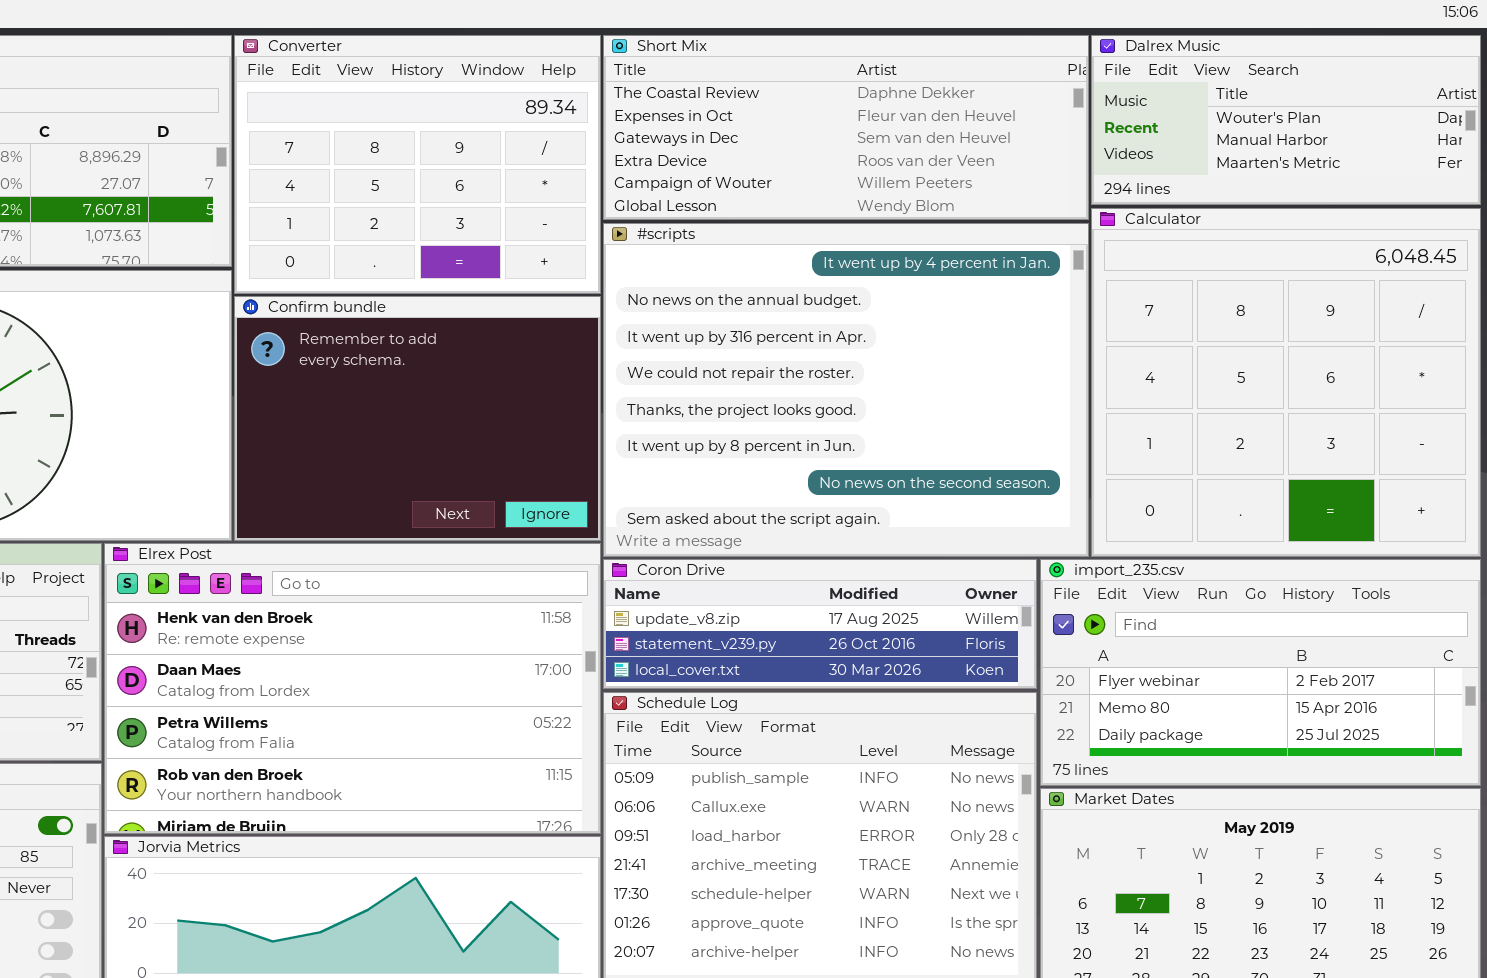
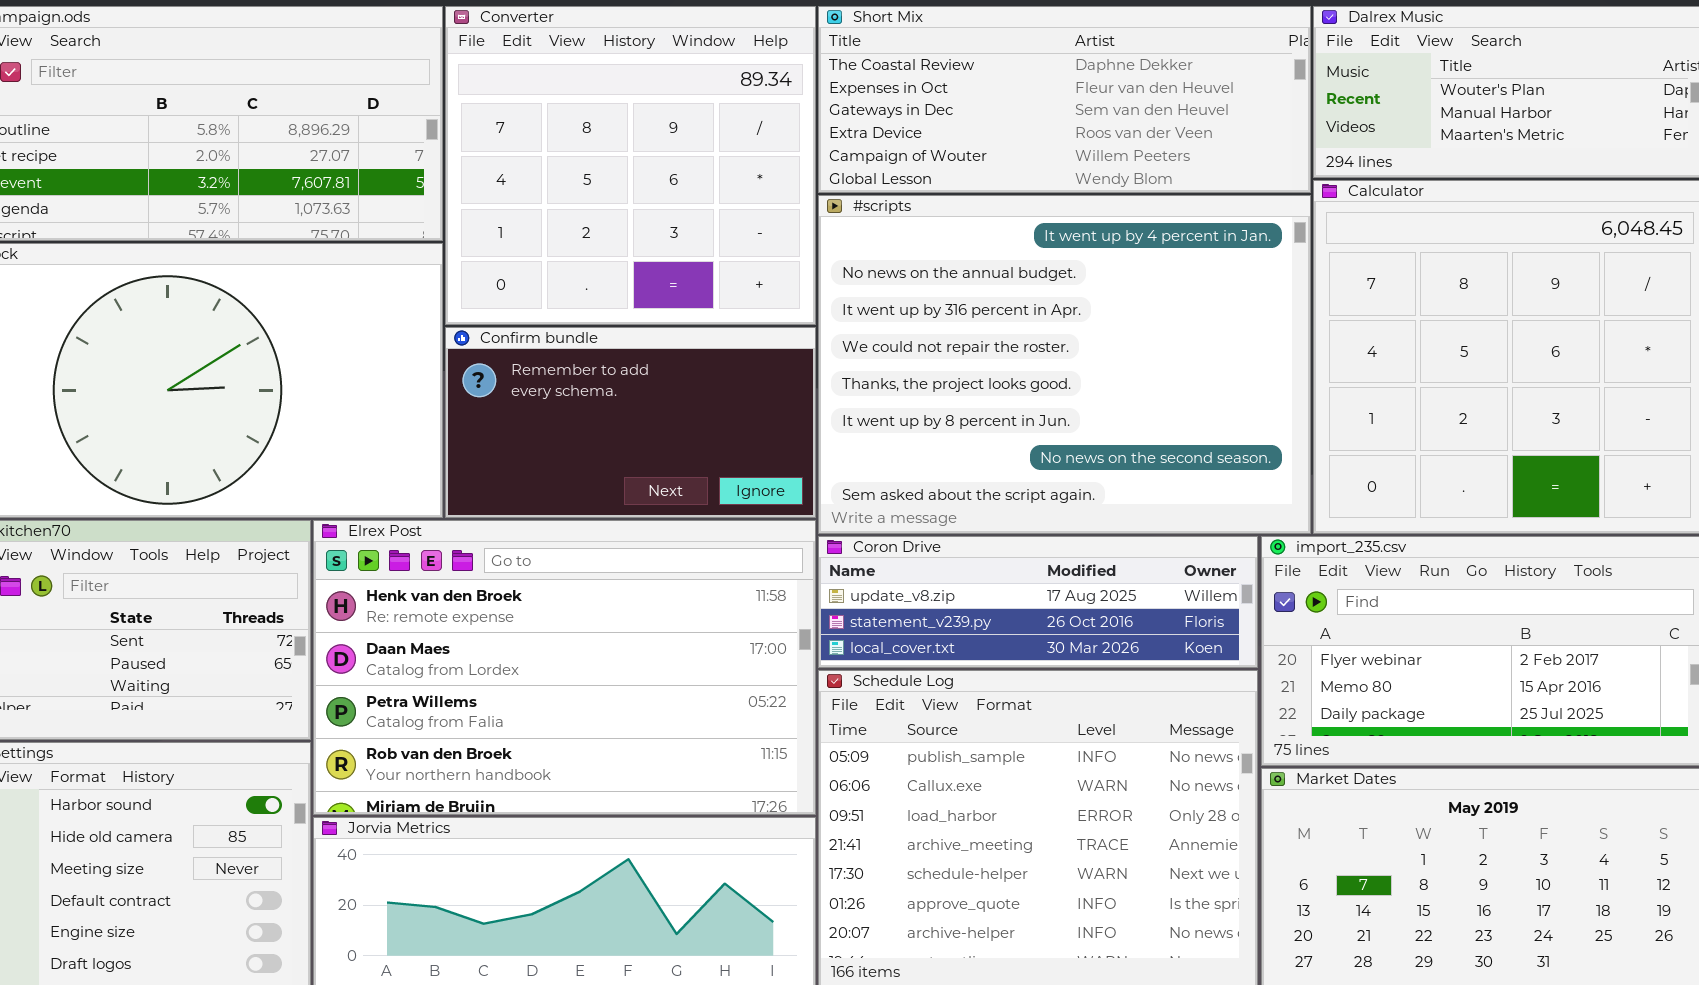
Converter: [234,35,601,294] -> [445,6,816,325], resized
Confirm bundle: [234,296,601,541] -> [445,327,816,518], resized

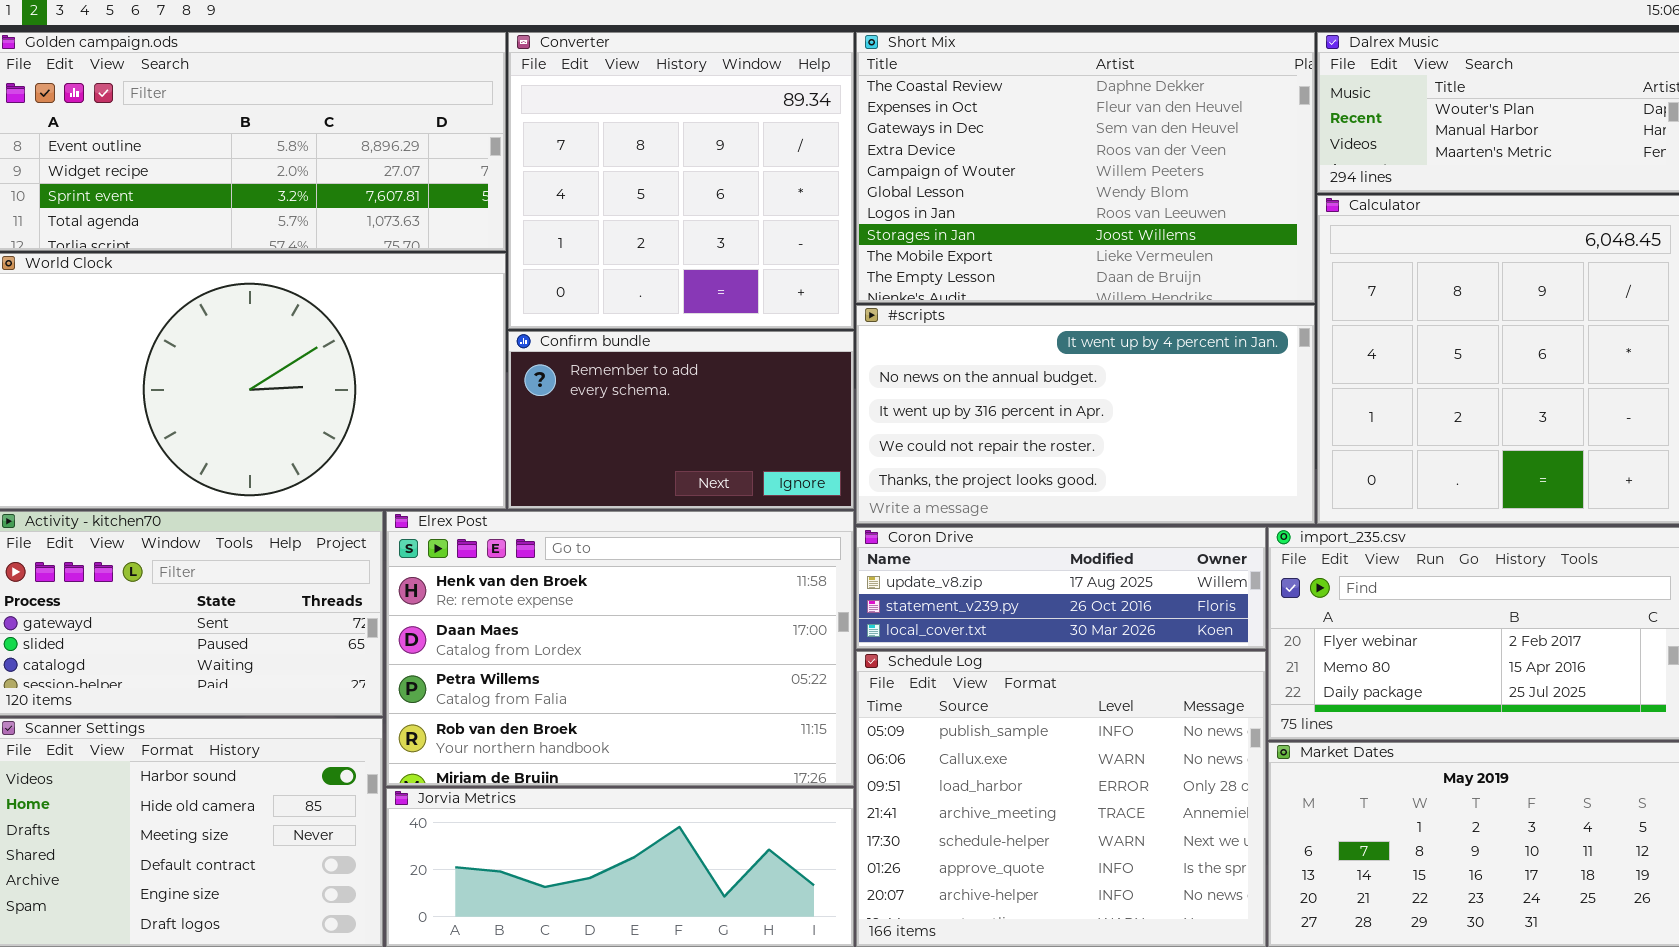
Short Mix: [818,6,1311,193] -> [856,32,1315,303], resized
#scripts: [818,195,1311,534] -> [856,305,1315,524], resized

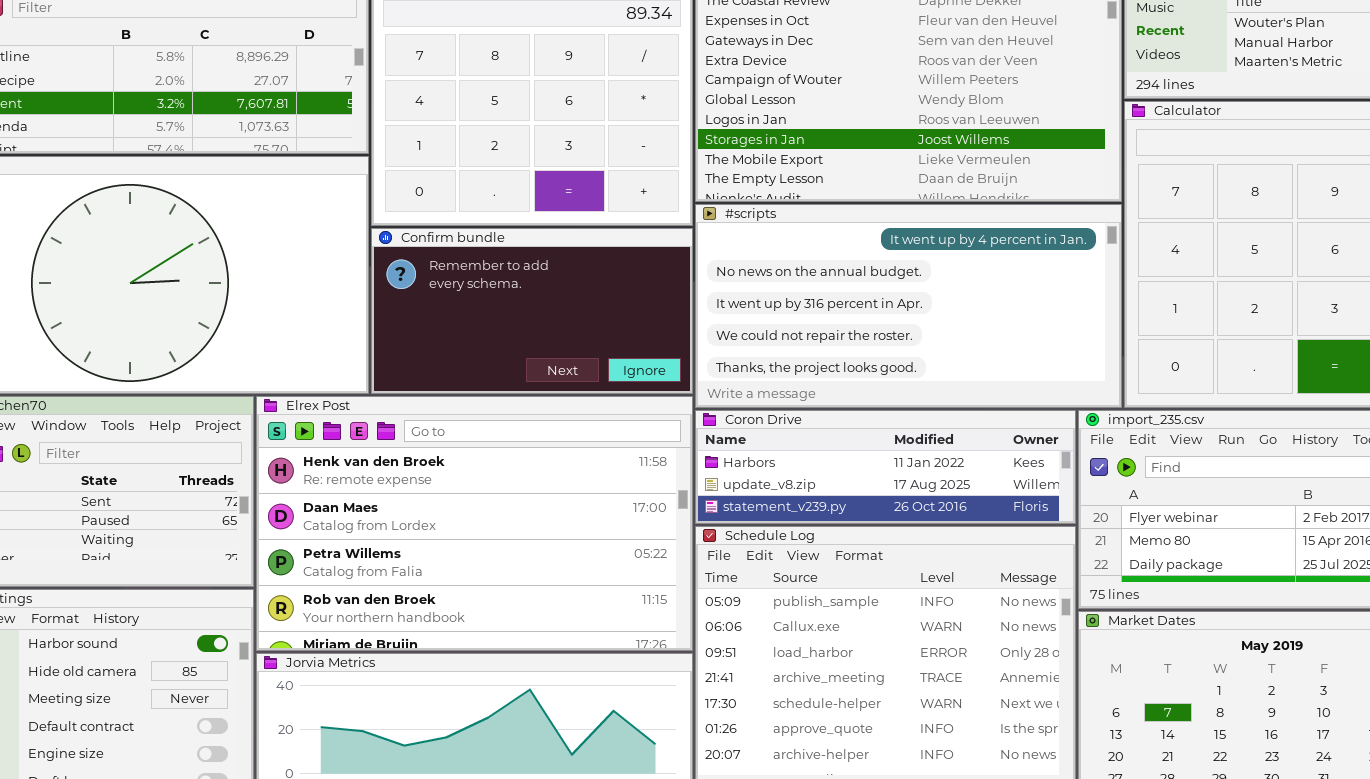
Coron Drive: [856,527,1266,649] -> [695,410,1076,524], scrolled up 1 row

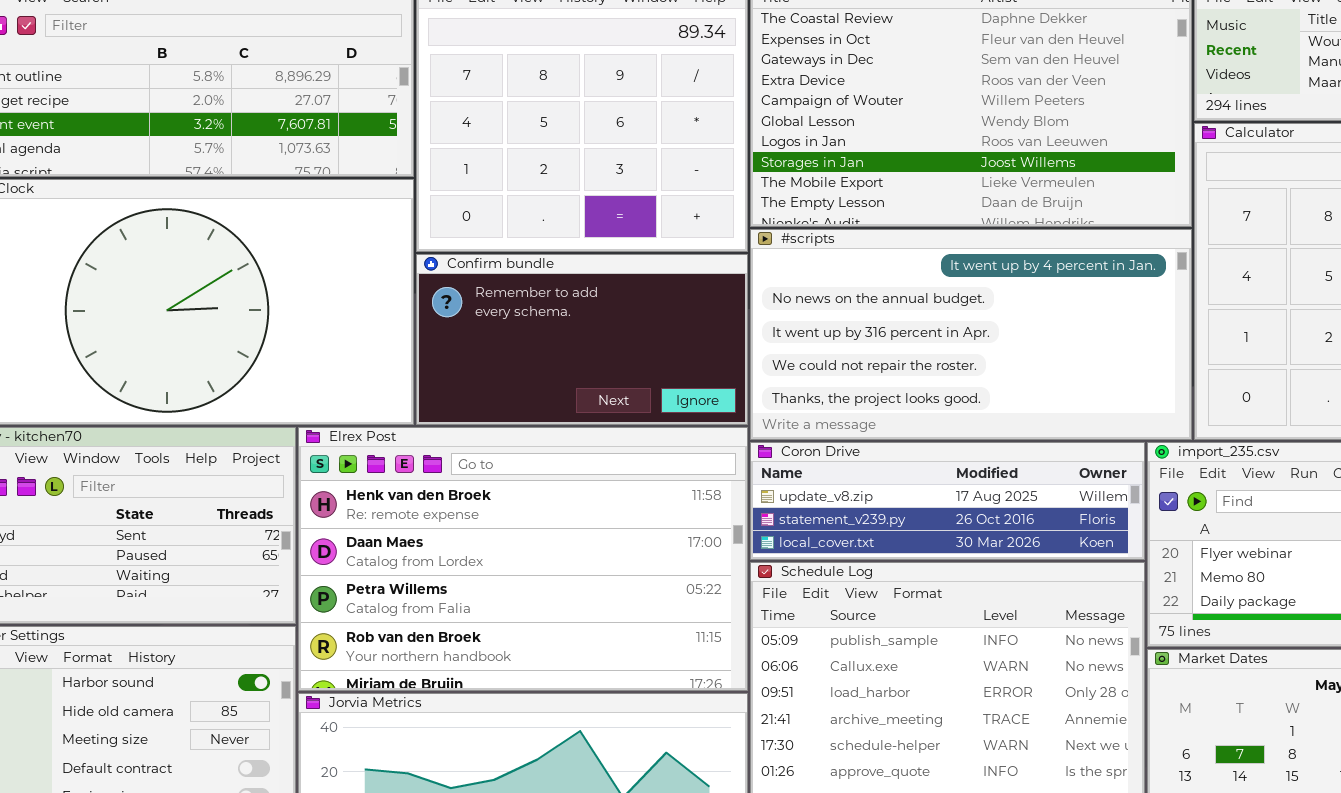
Coron Drive: [695,410,1076,524] -> [750,442,1145,560], scrolled down 1 row

